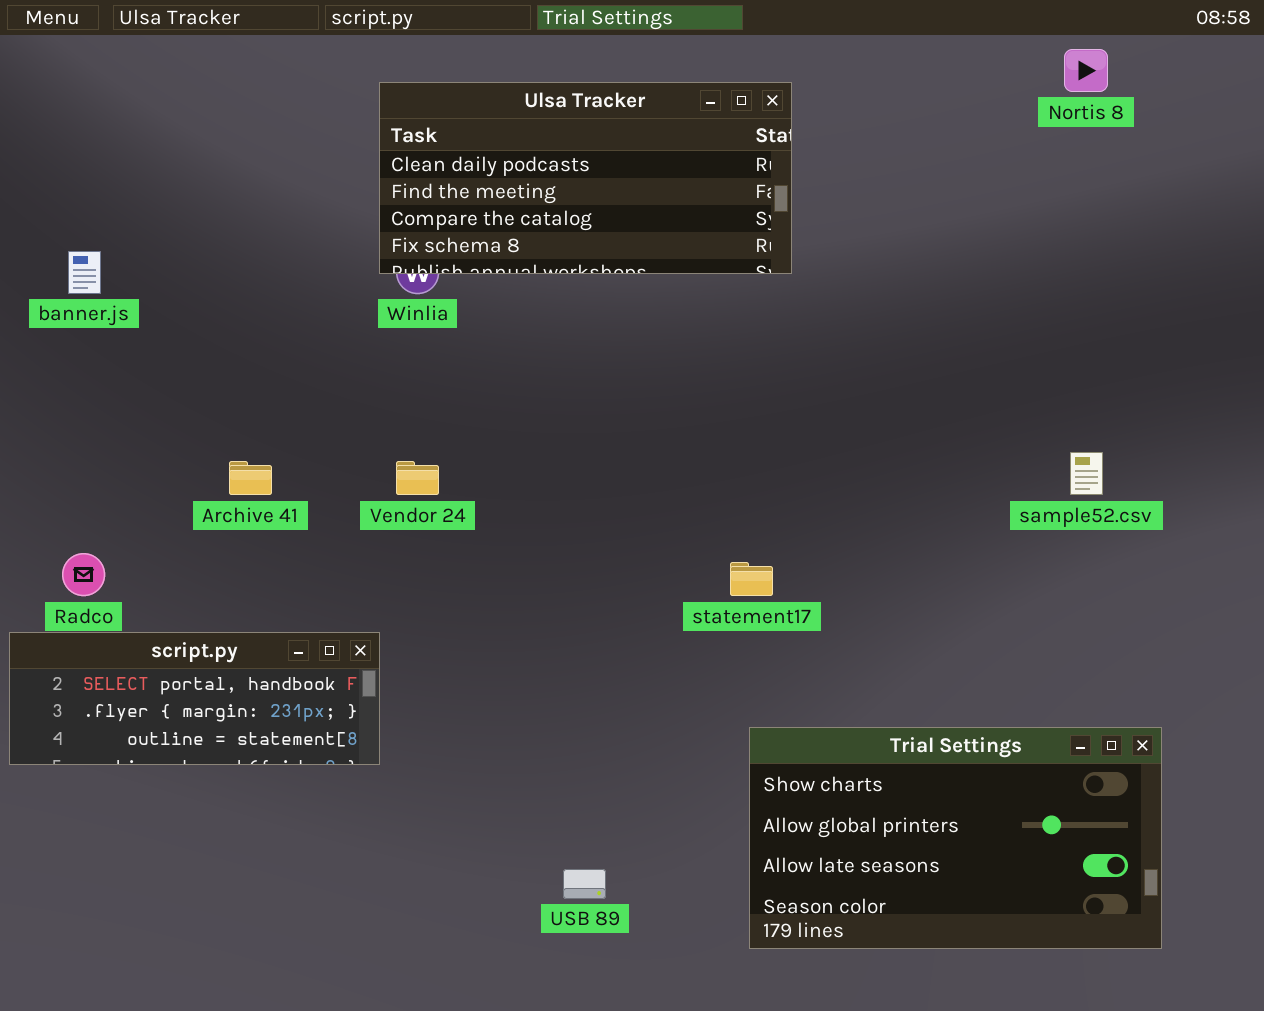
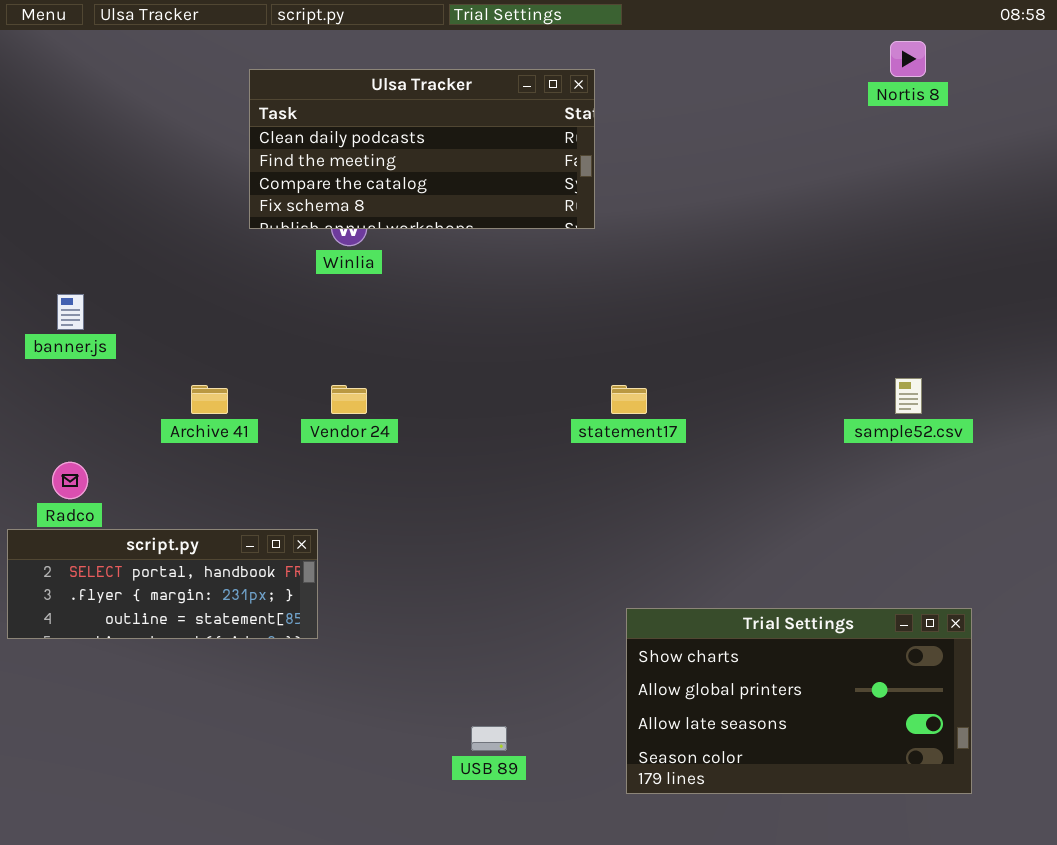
Ulsa Tracker: [379,82,792,274] -> [249,69,595,229], moved
banner.js: [68,251,101,294] -> [57,294,84,330], moved
statement17: [730,562,773,596] -> [611,385,647,414], moved

